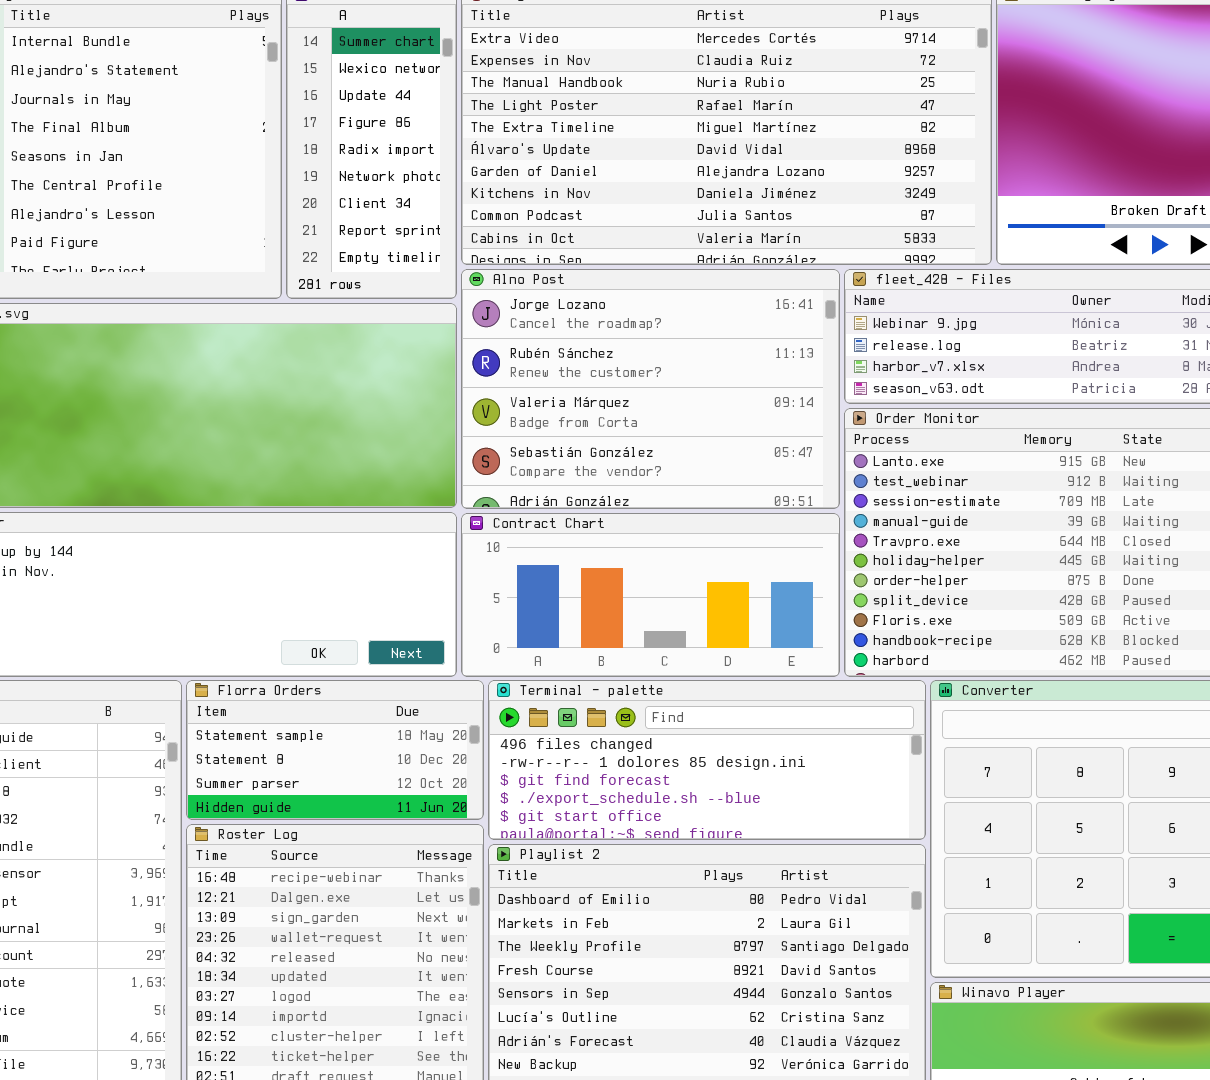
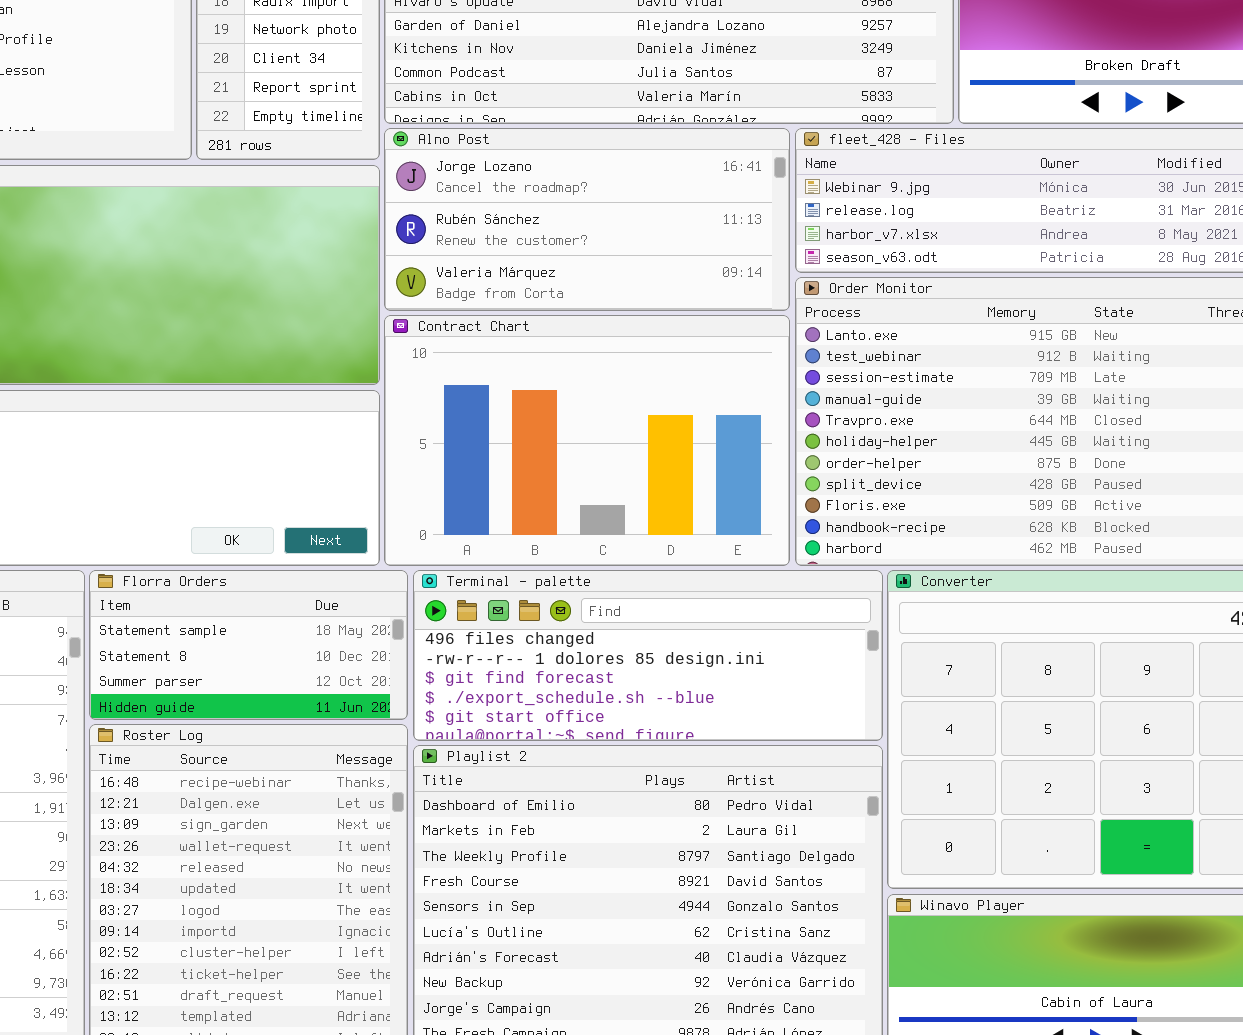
Alno Post: [461,269,840,509] -> [384,128,790,311], resized
Contract Chart: [461,513,840,677] -> [384,315,790,566], resized

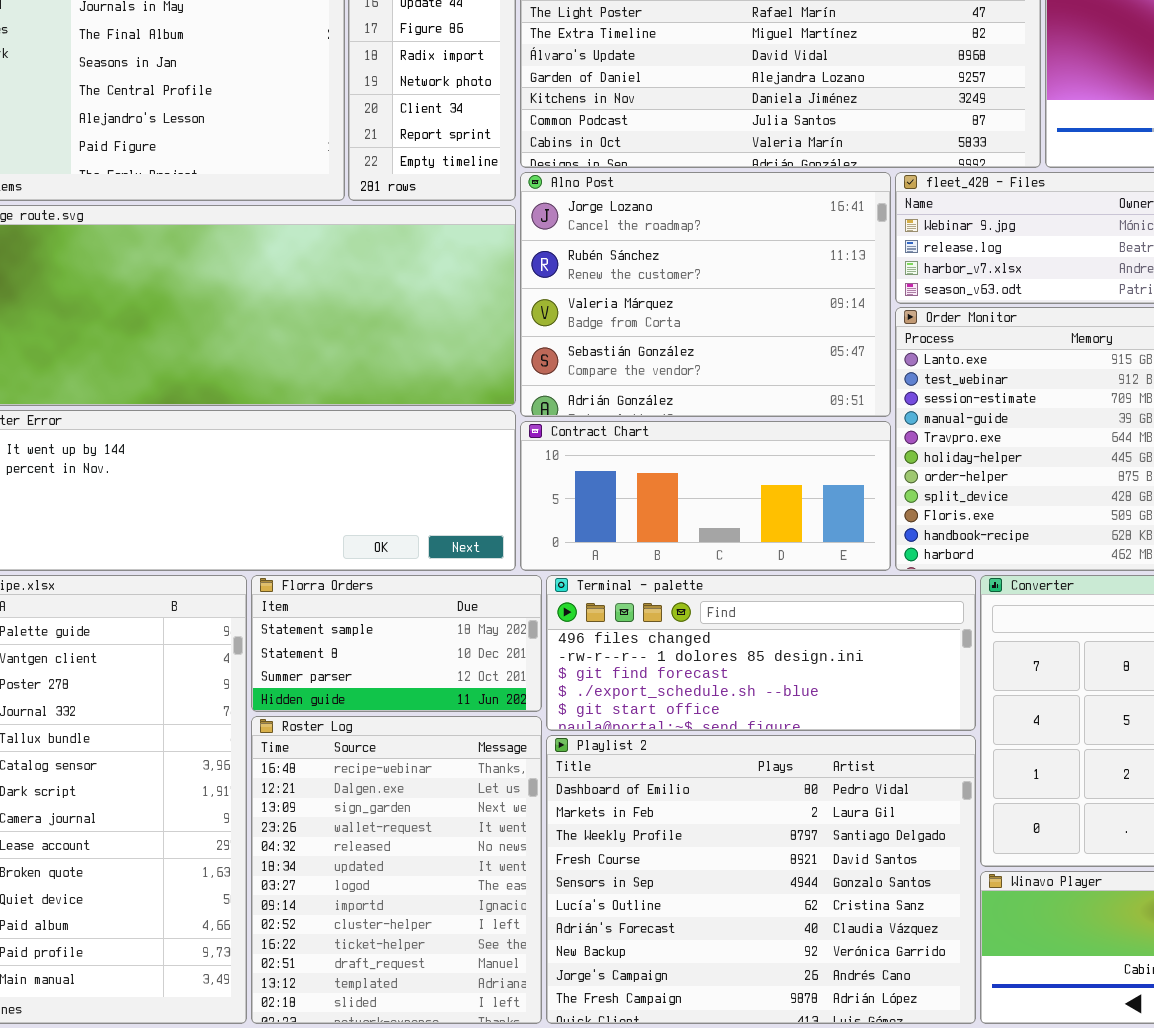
Alno Post: [384,128,790,311] -> [520,172,891,417], resized
Contract Chart: [384,315,790,566] -> [520,421,891,571], resized

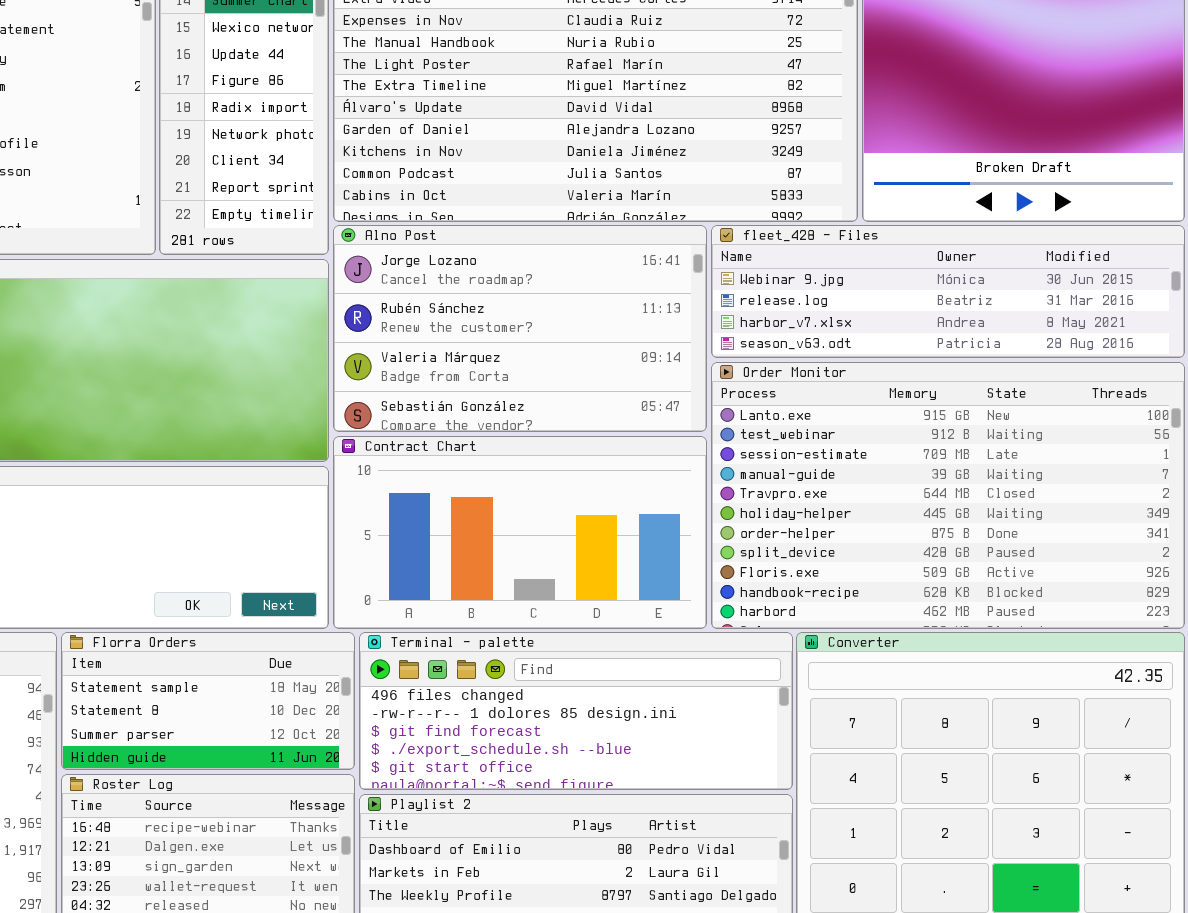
Alno Post: [520,172,891,417] -> [333,225,707,432], resized
Contract Chart: [520,421,891,571] -> [333,436,707,629], resized

